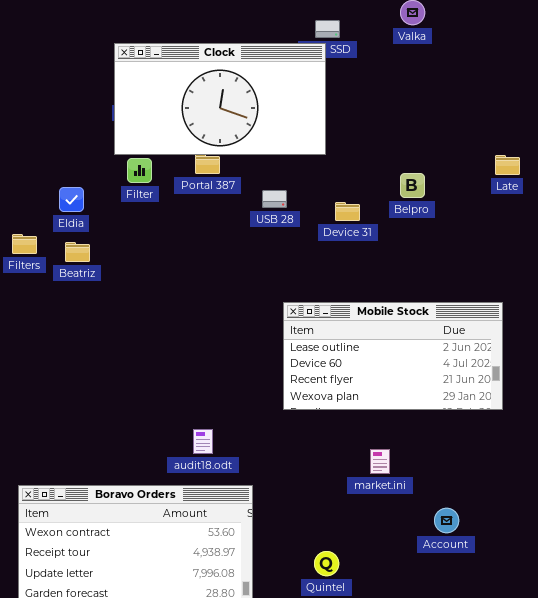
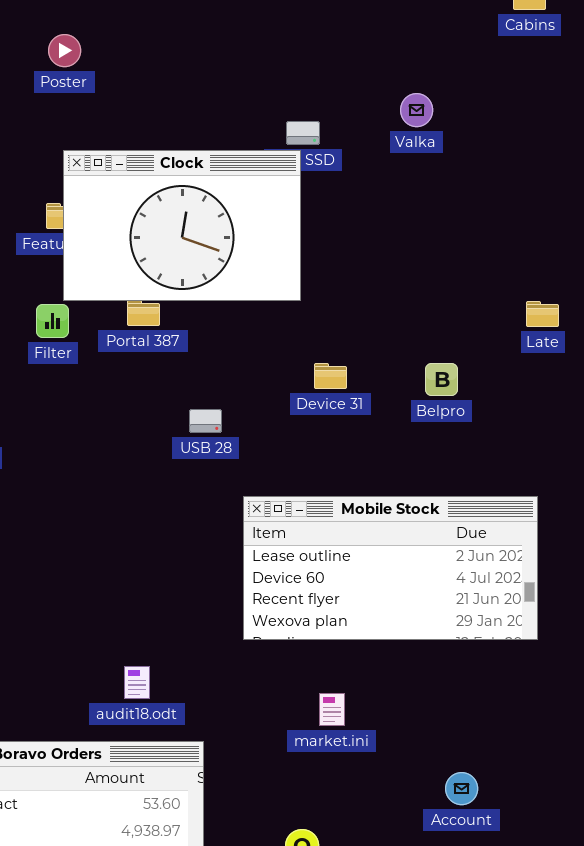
Clock: [114,43,326,155] -> [63,150,301,301], resized
Belpro: [400,173,425,198] -> [425,363,458,396], moved
USB 28: [262,190,287,208] -> [189,409,222,433], moved
market.ini: [370,449,390,474] -> [319,693,345,726], moved

